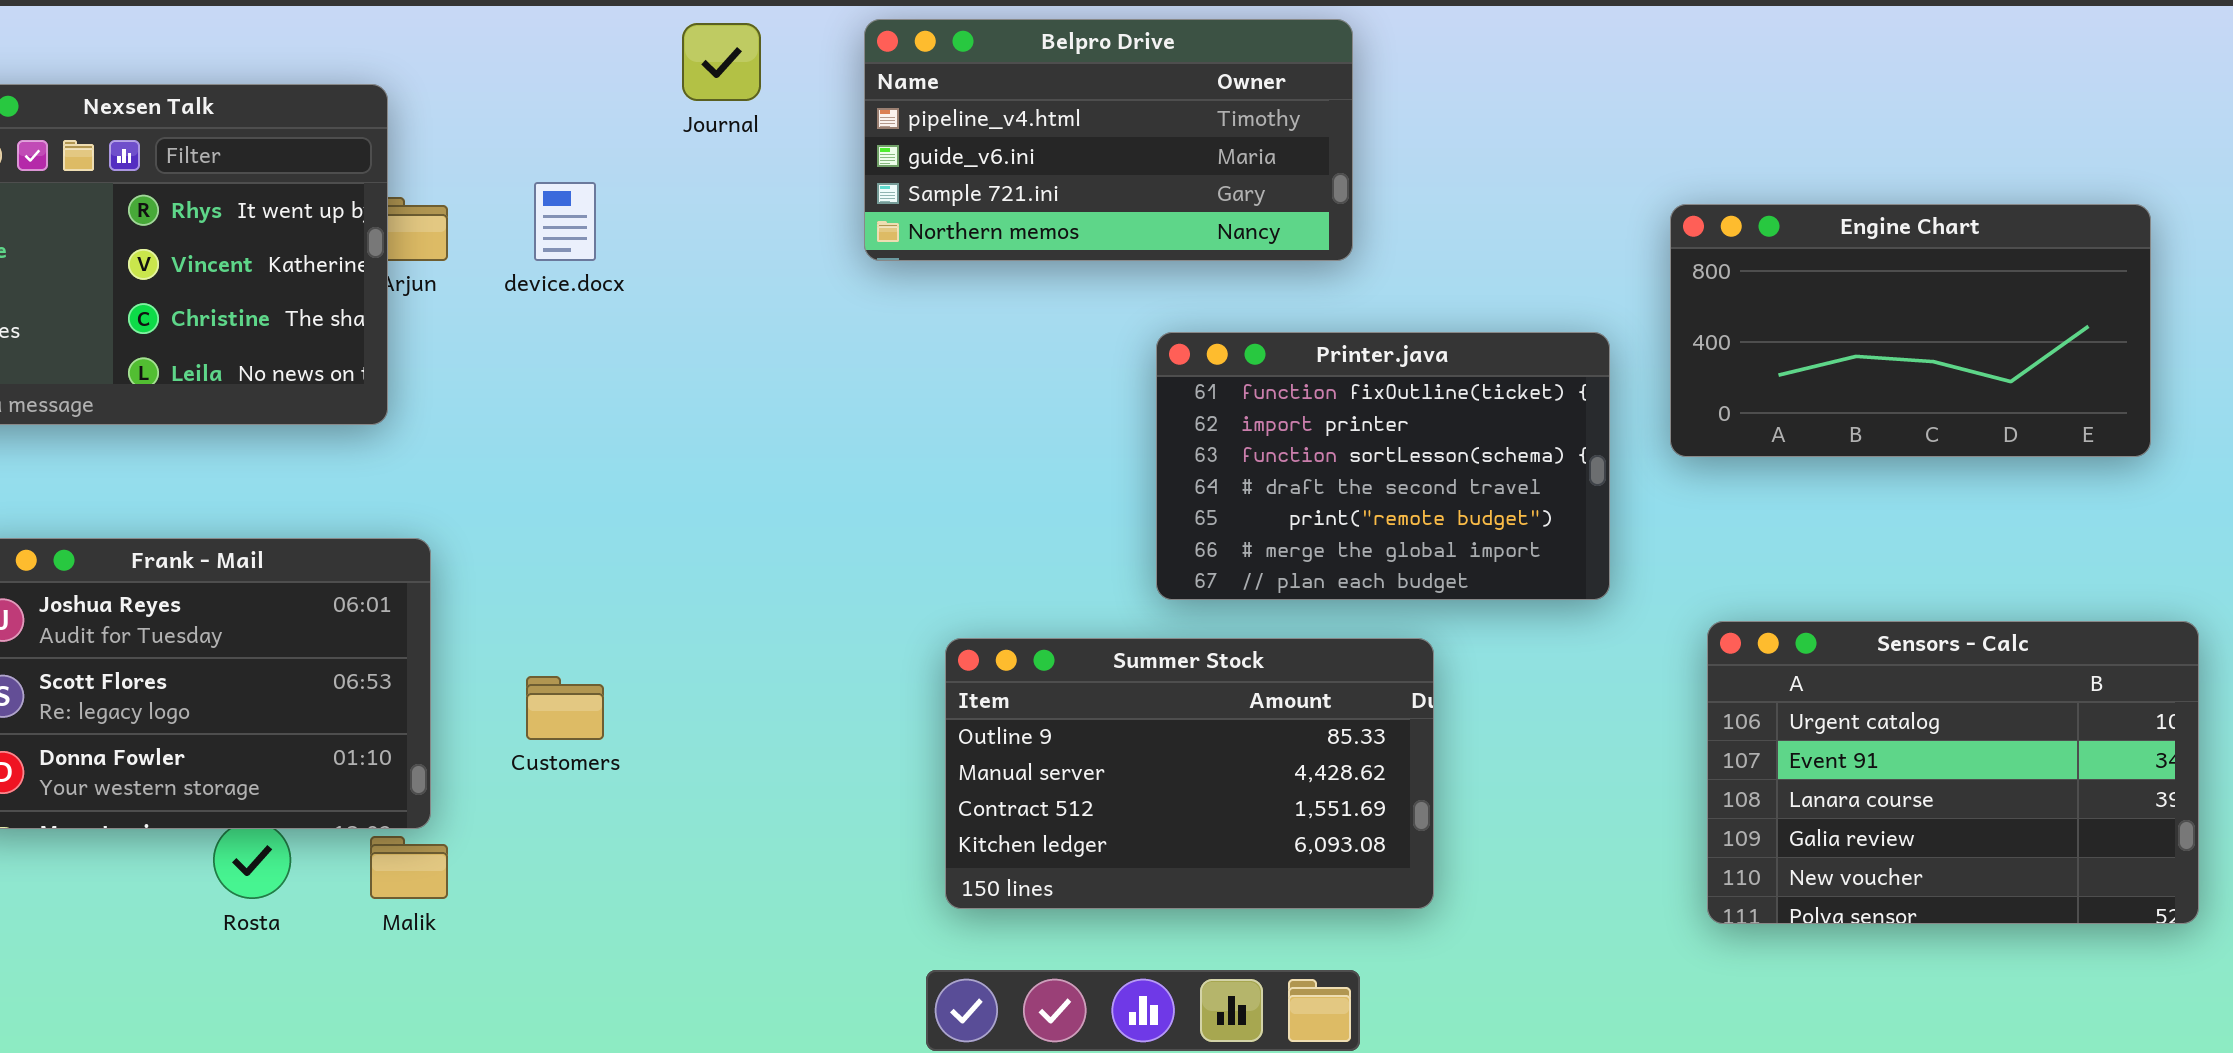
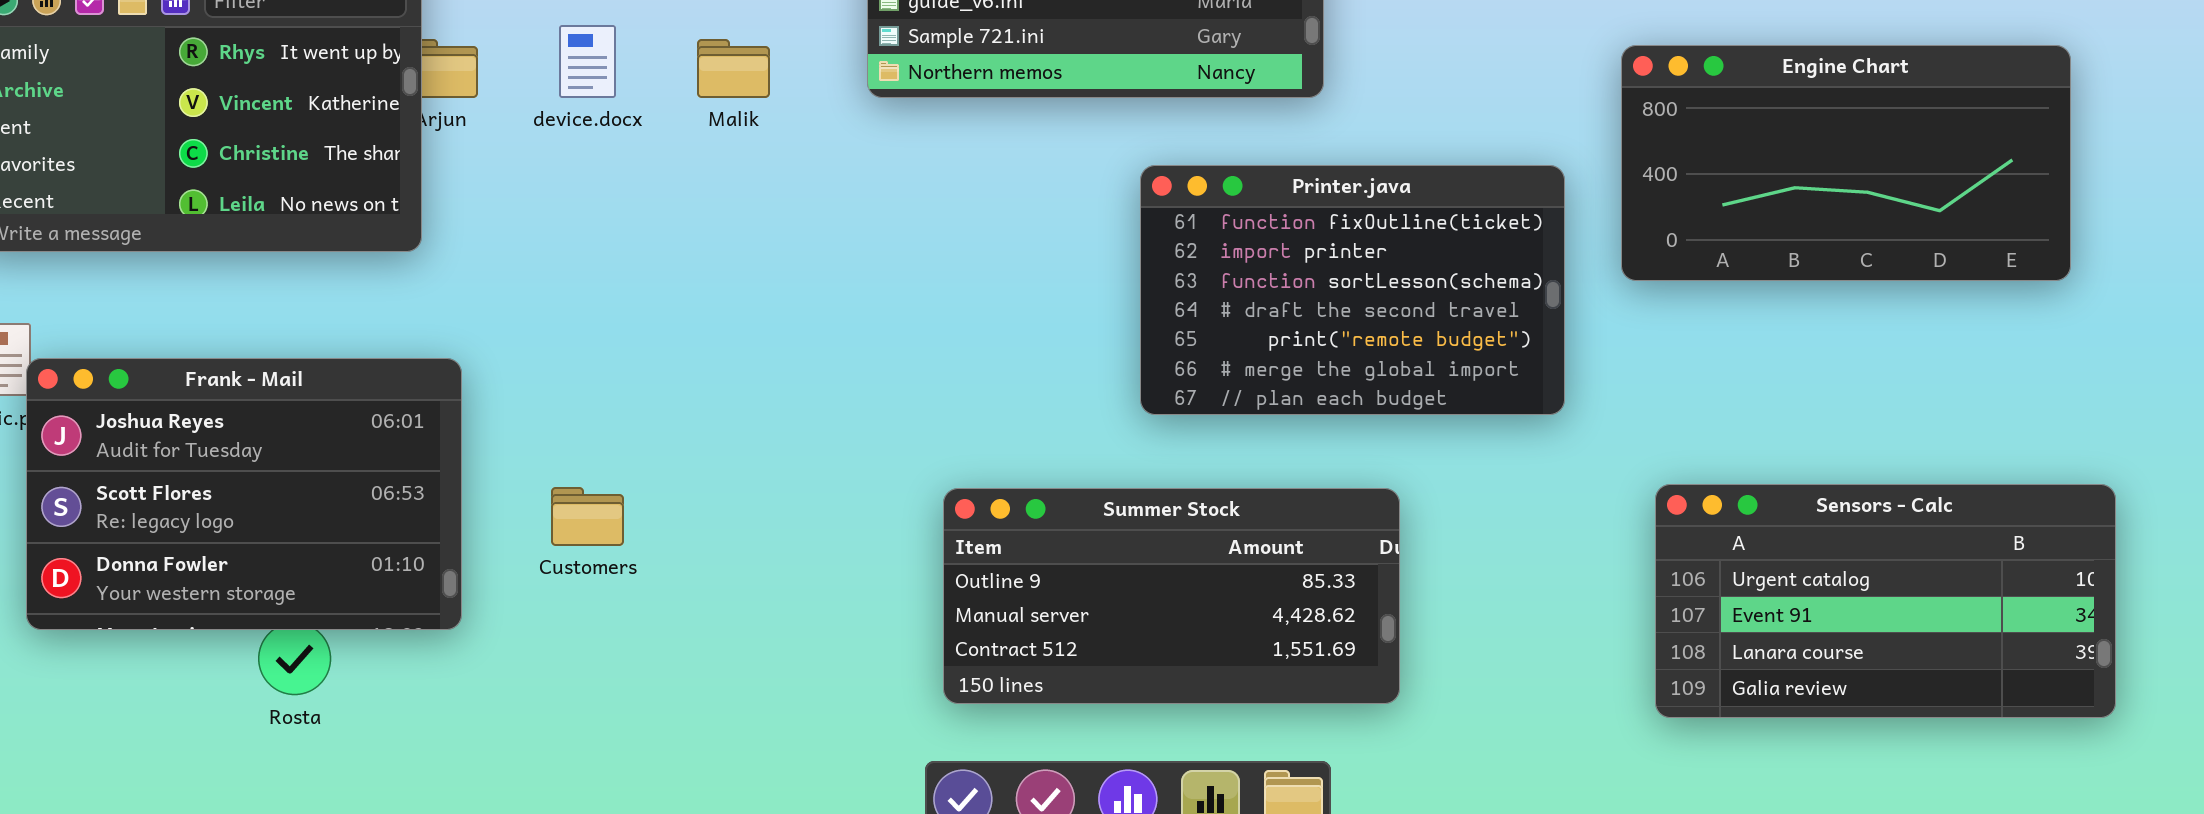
Sensors - Calc: [1707,621,2199,924] -> [1655,484,2116,718], resized
Summer Stock: [945,638,1434,909] -> [943,488,1400,704], resized
Malik: [370,836,448,899] -> [697,39,770,98], moved

